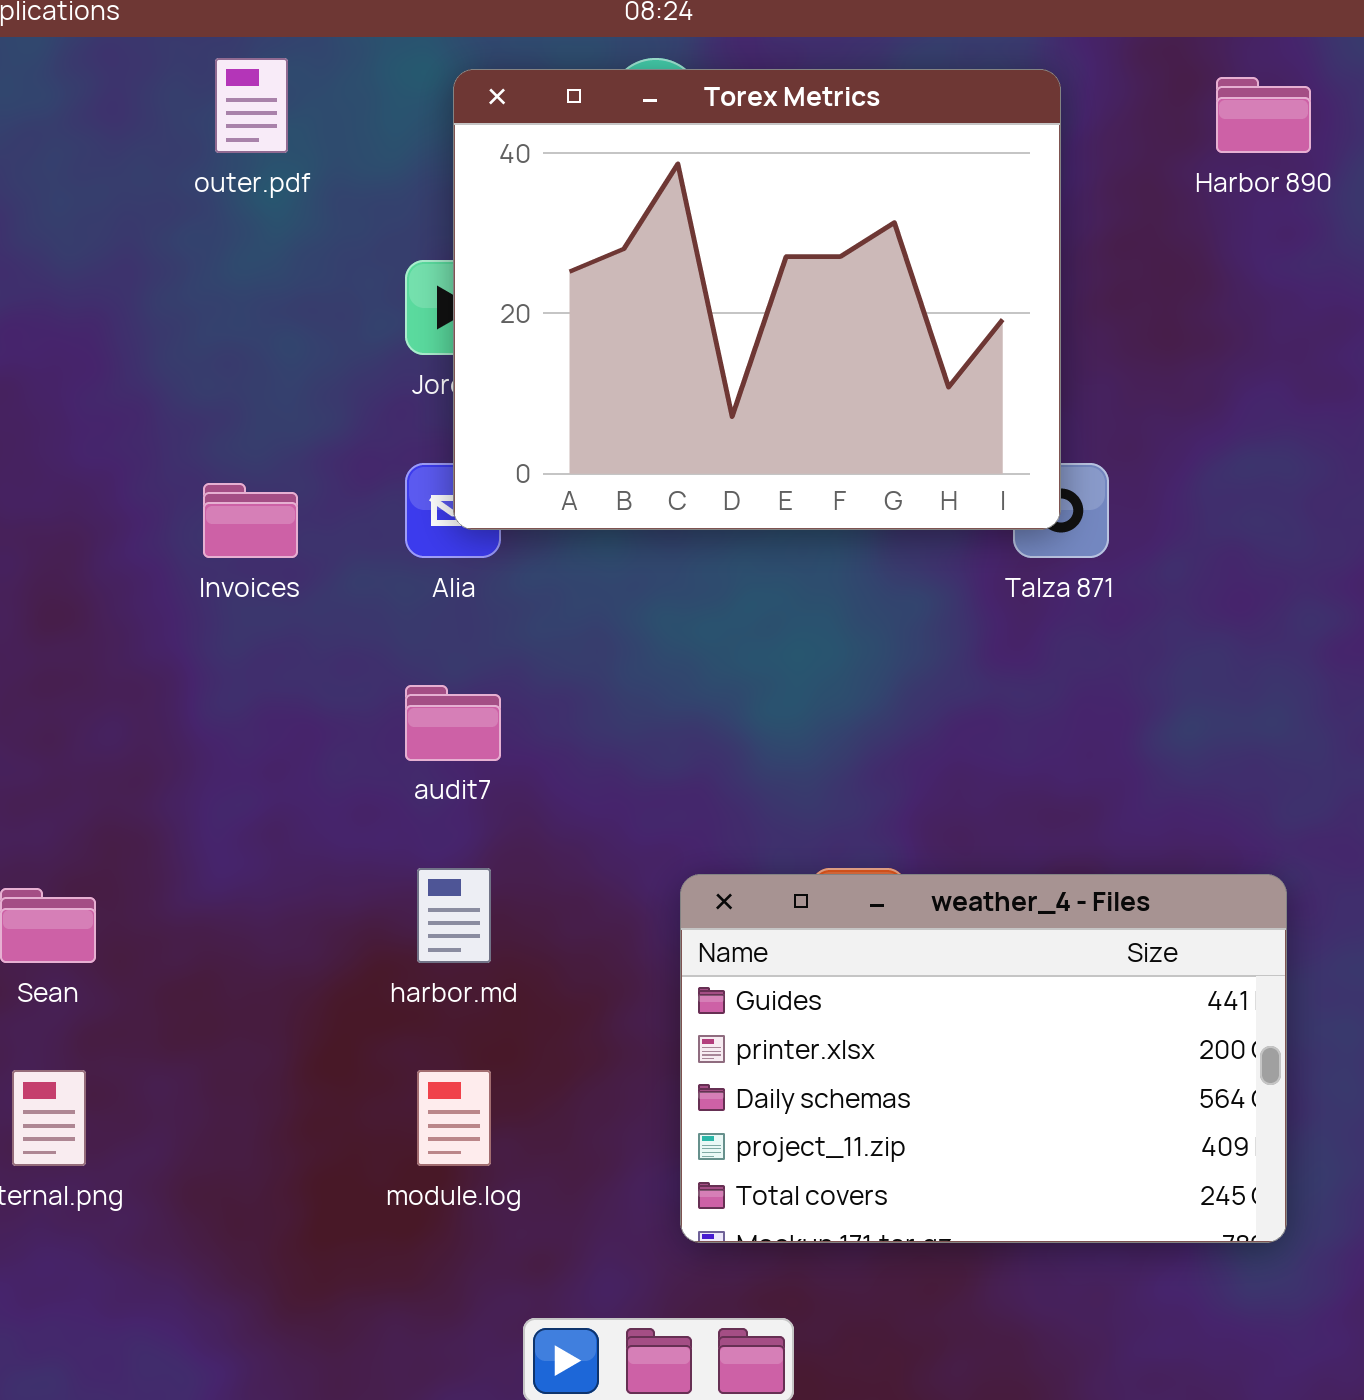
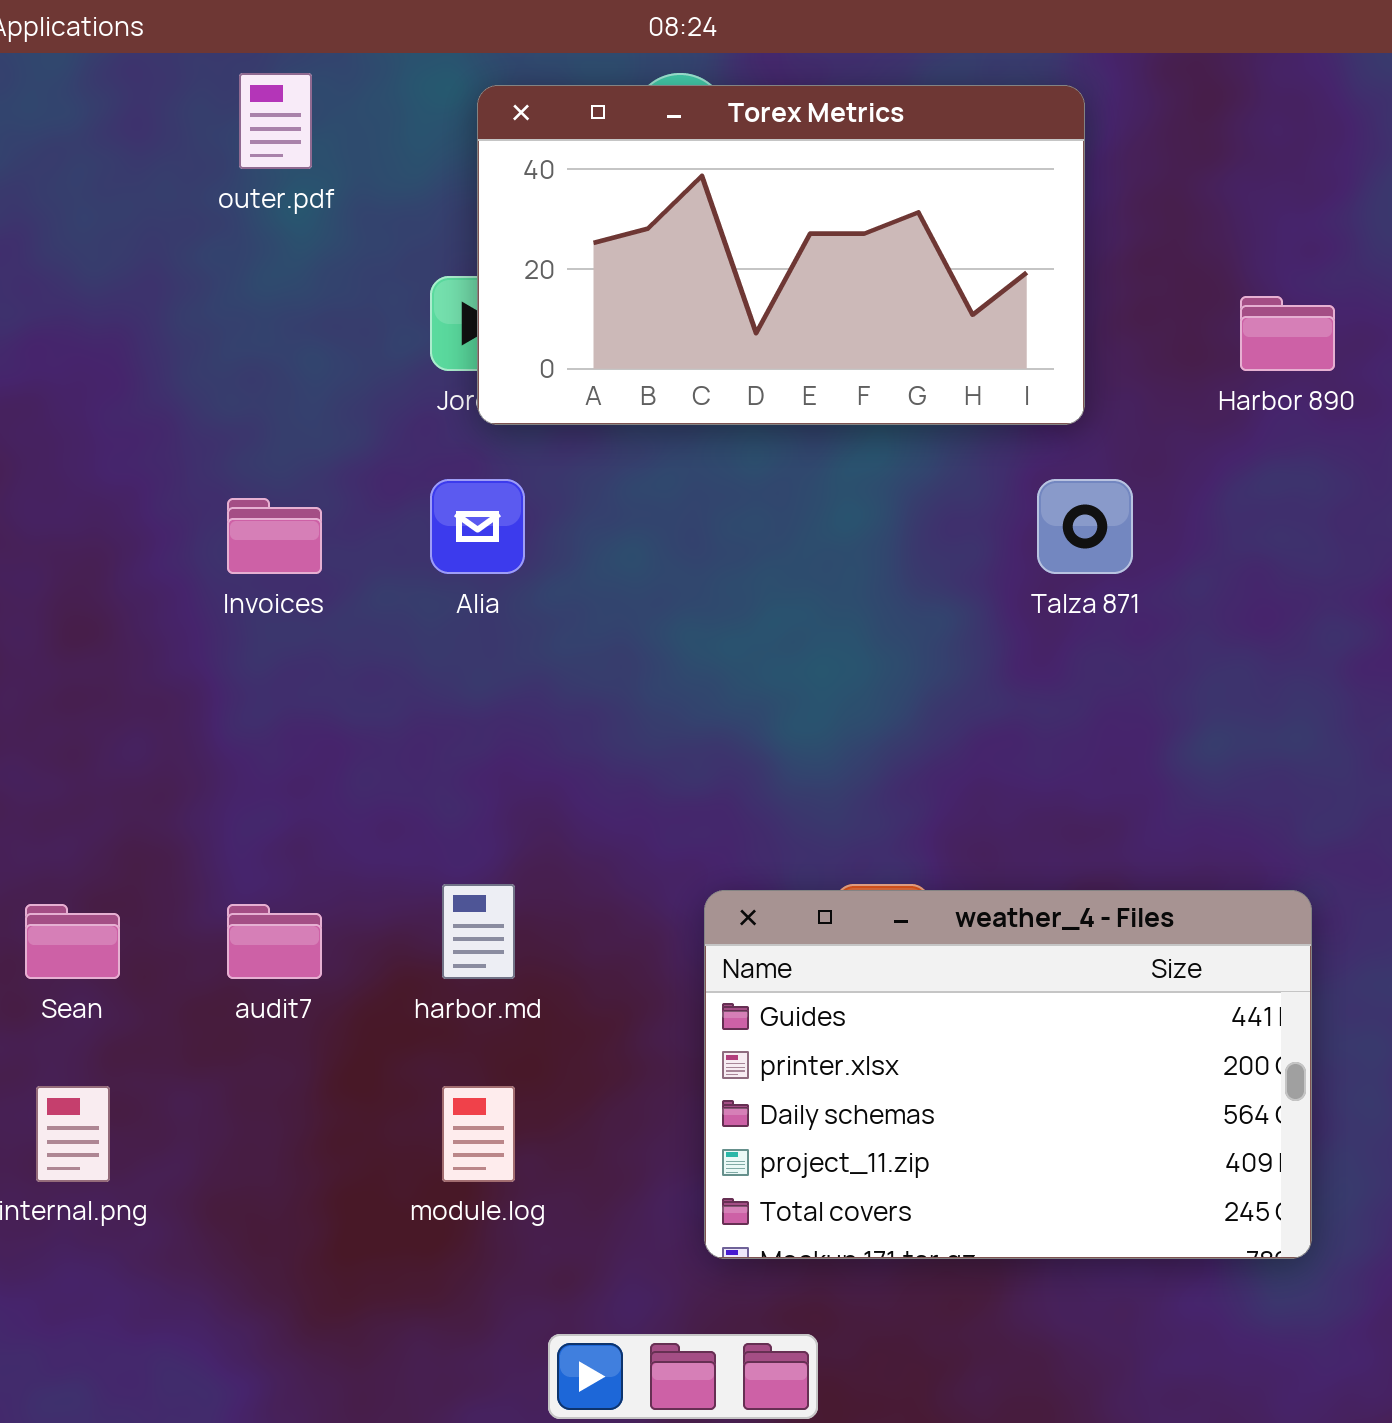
Torex Metrics: [453,69,1061,530] -> [477,85,1085,425], resized
Harbor 890: [1216,77,1311,153] -> [1240,296,1335,371], moved
audit7: [405,685,501,761] -> [227,904,322,979], moved

